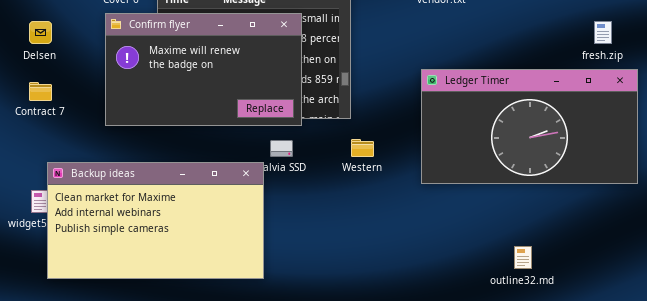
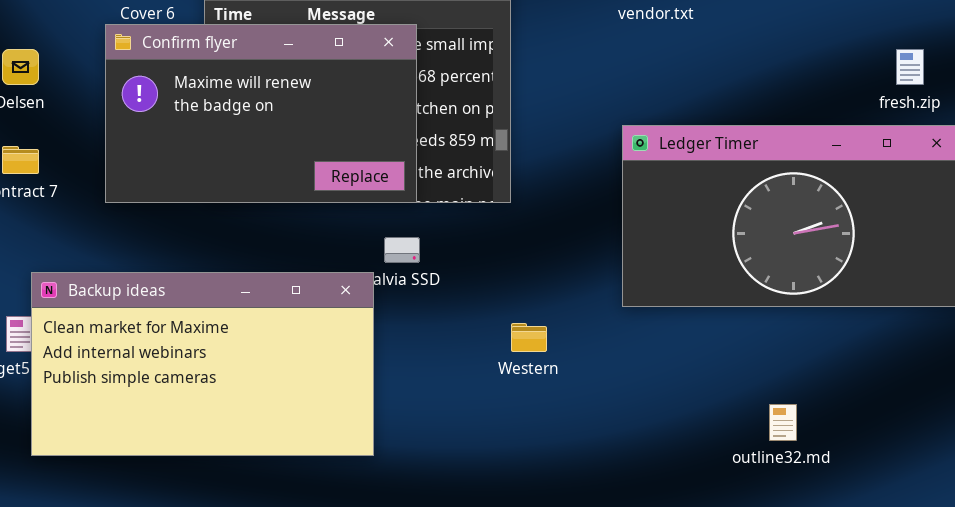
Confirm flyer: [105,13,302,126] -> [105,24,417,203], moved
Western: [351,139,374,157] -> [511,323,547,352], moved

